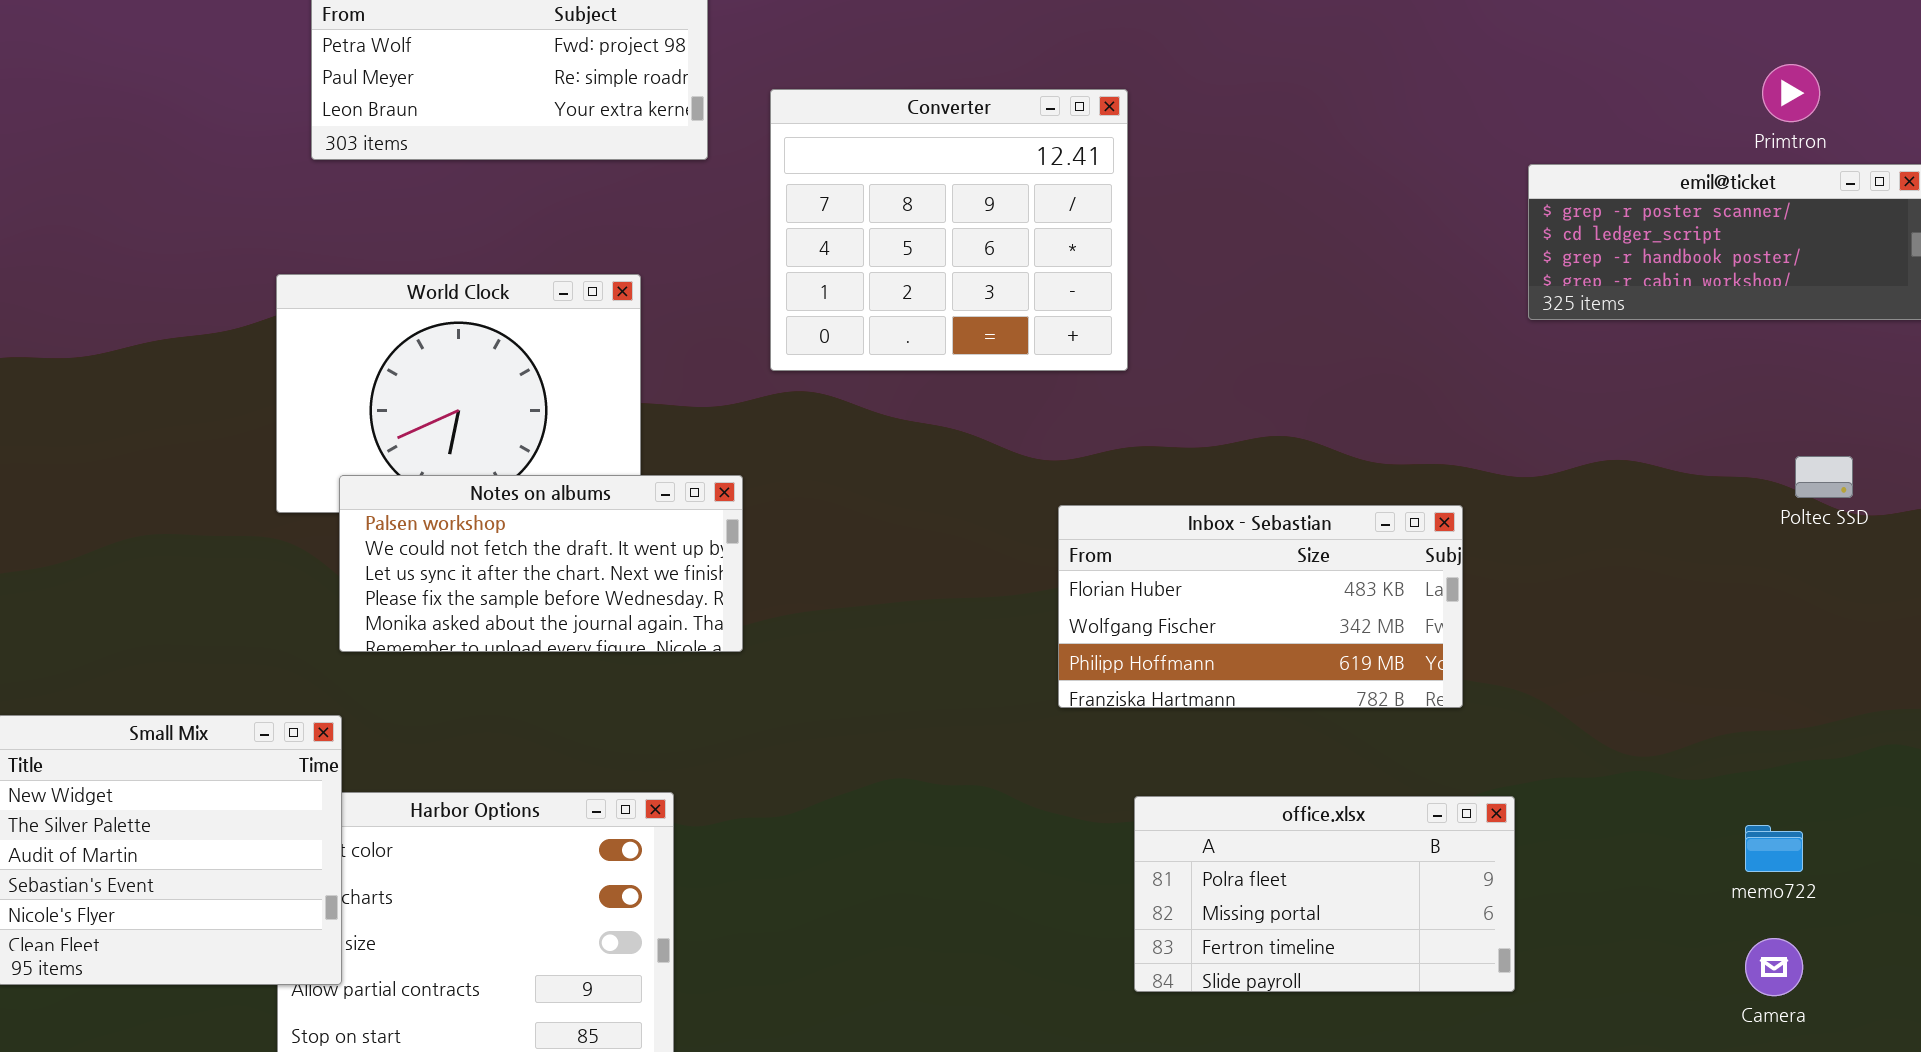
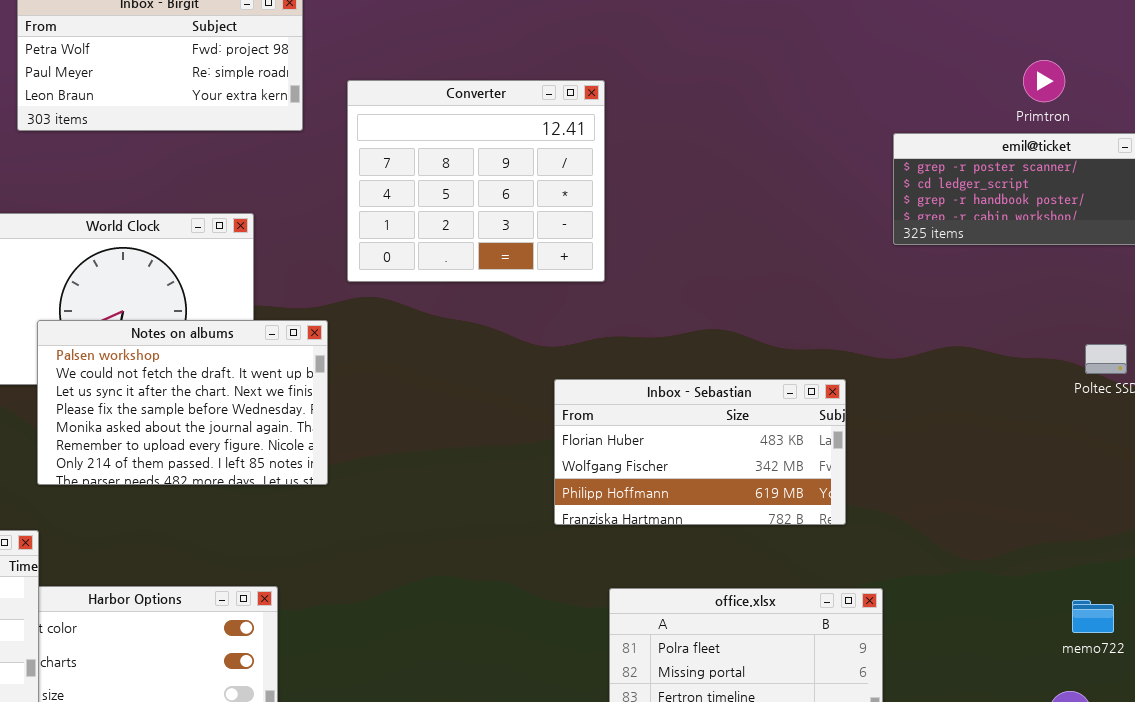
Primtron: [1762,64,1820,122] -> [1023,60,1065,102], moved
Notes on albums: [339,475,743,652] -> [37,320,328,485], resized
memo722: [1745,825,1803,872] -> [1072,600,1114,633], moved

